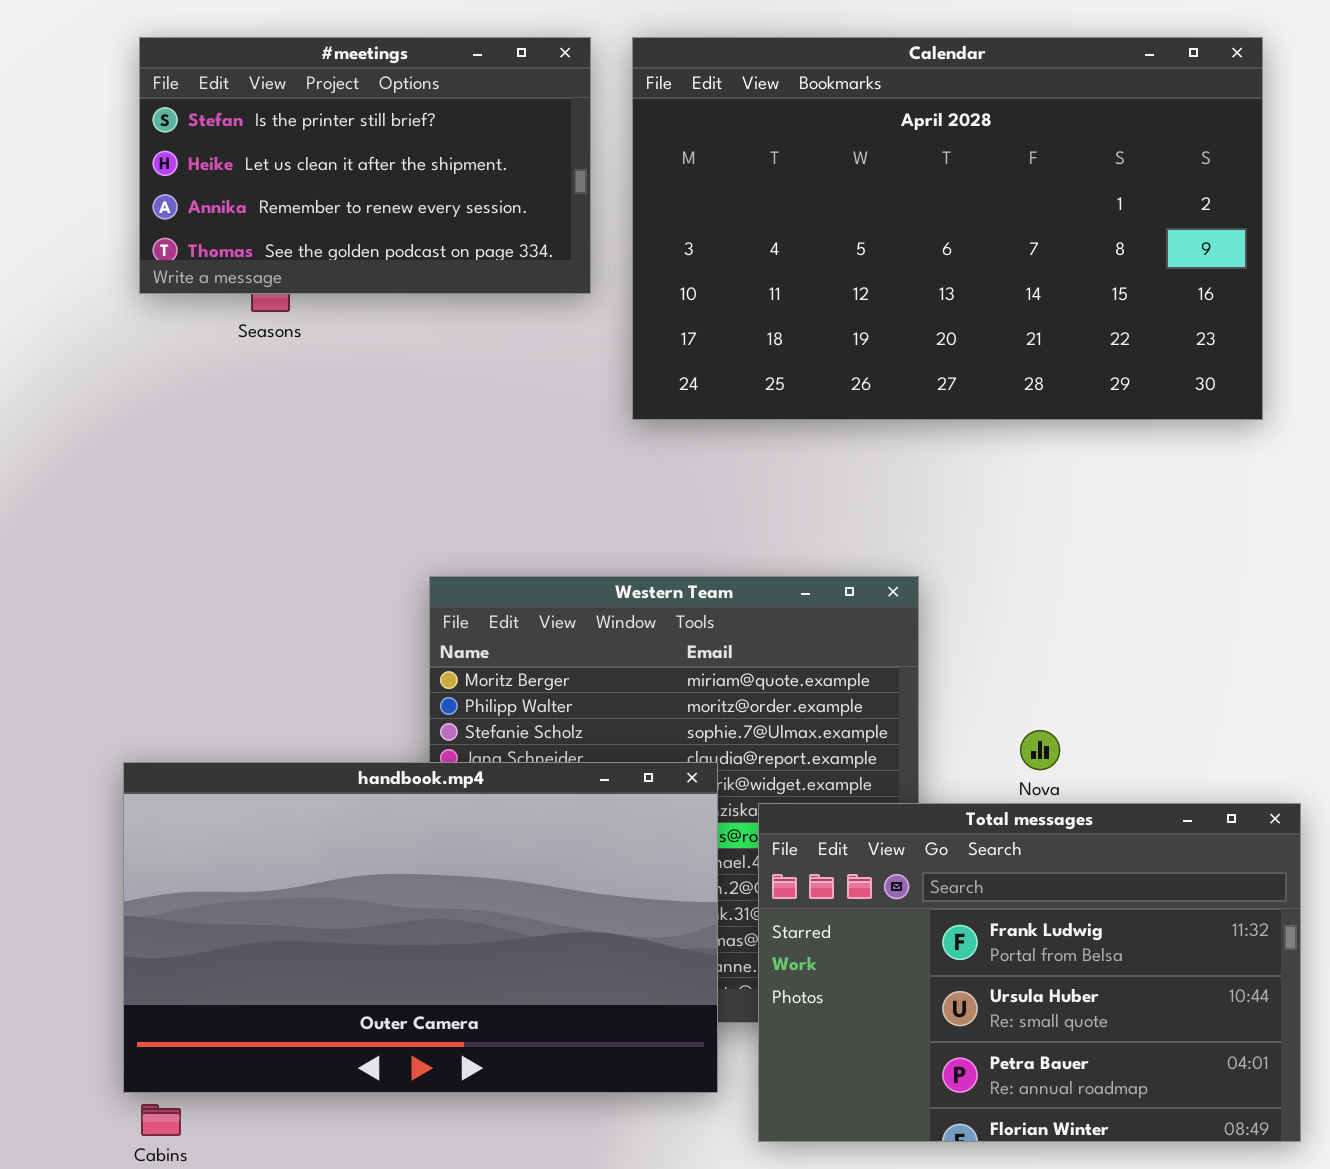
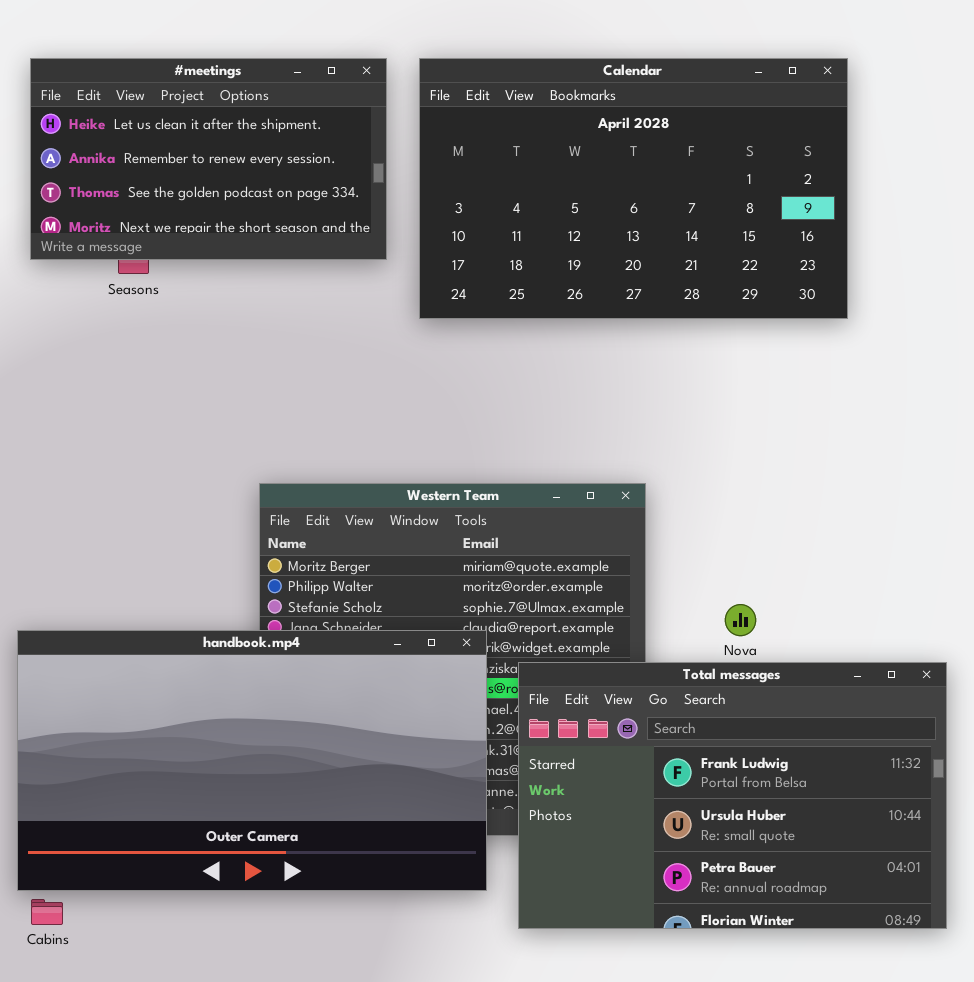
#meetings: [139,37,591,294] -> [30,58,387,260], scrolled down 1 row
Calendar: [632,37,1263,420] -> [419,58,848,319], resized

